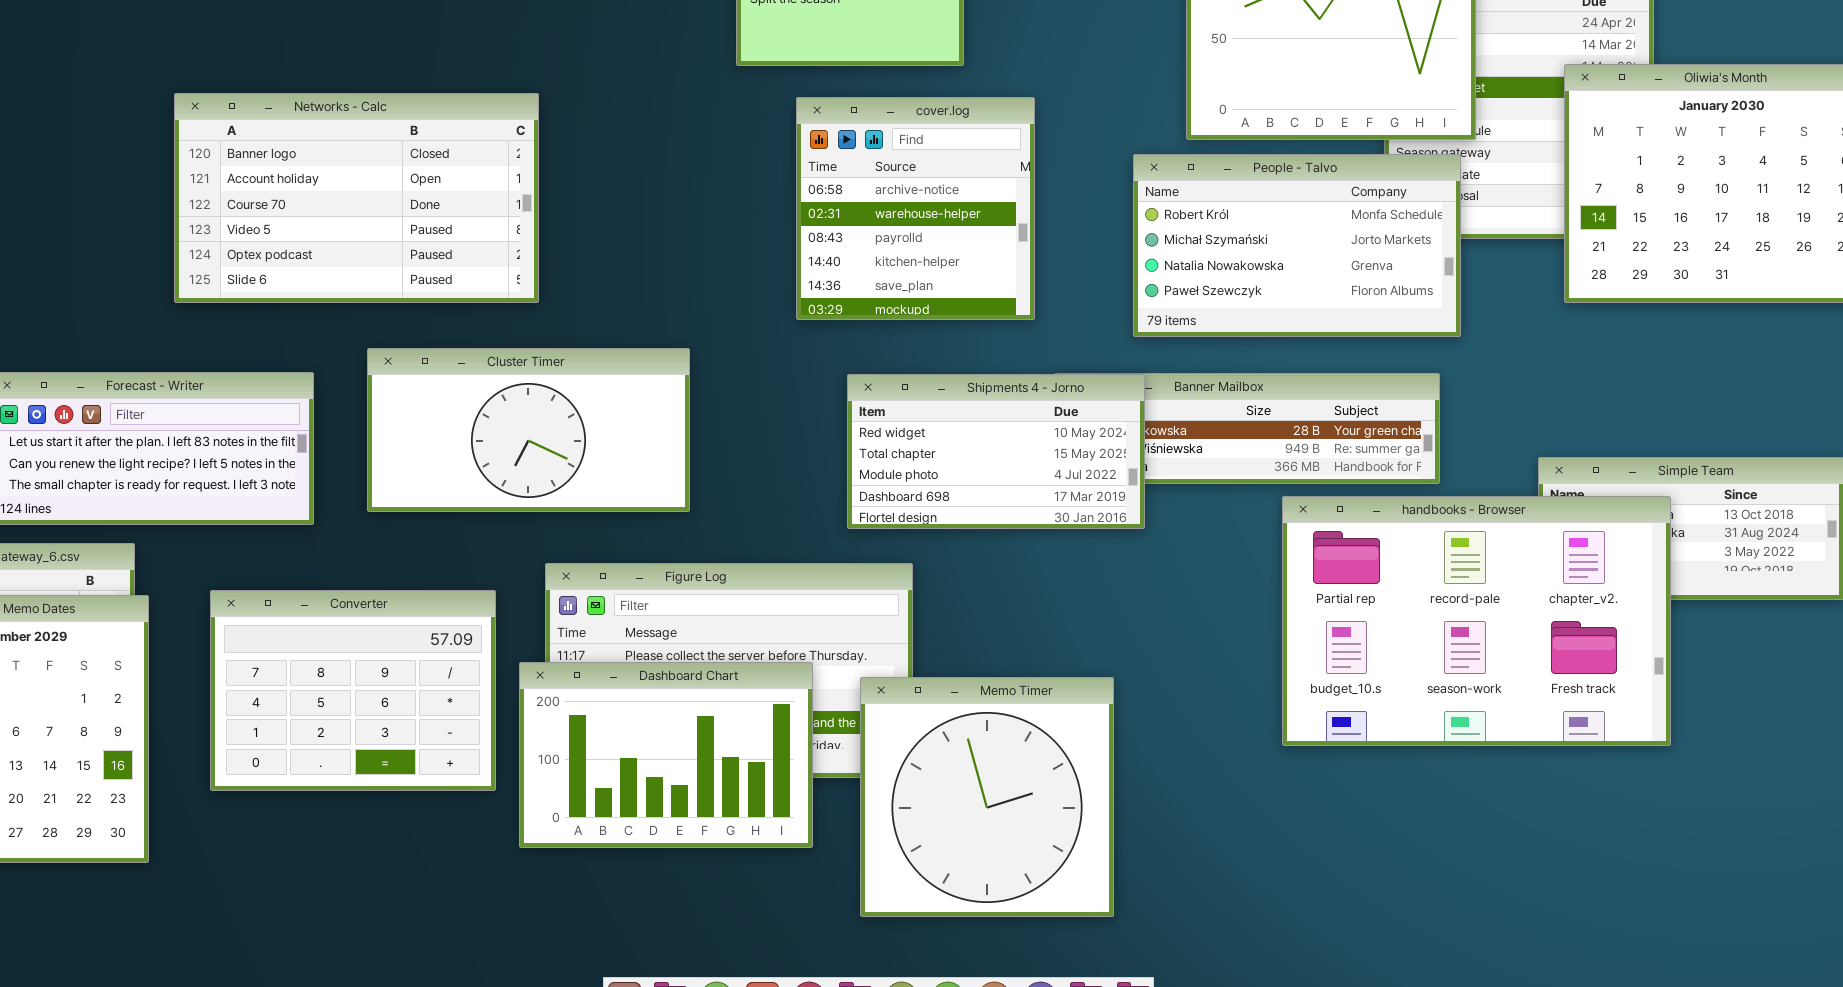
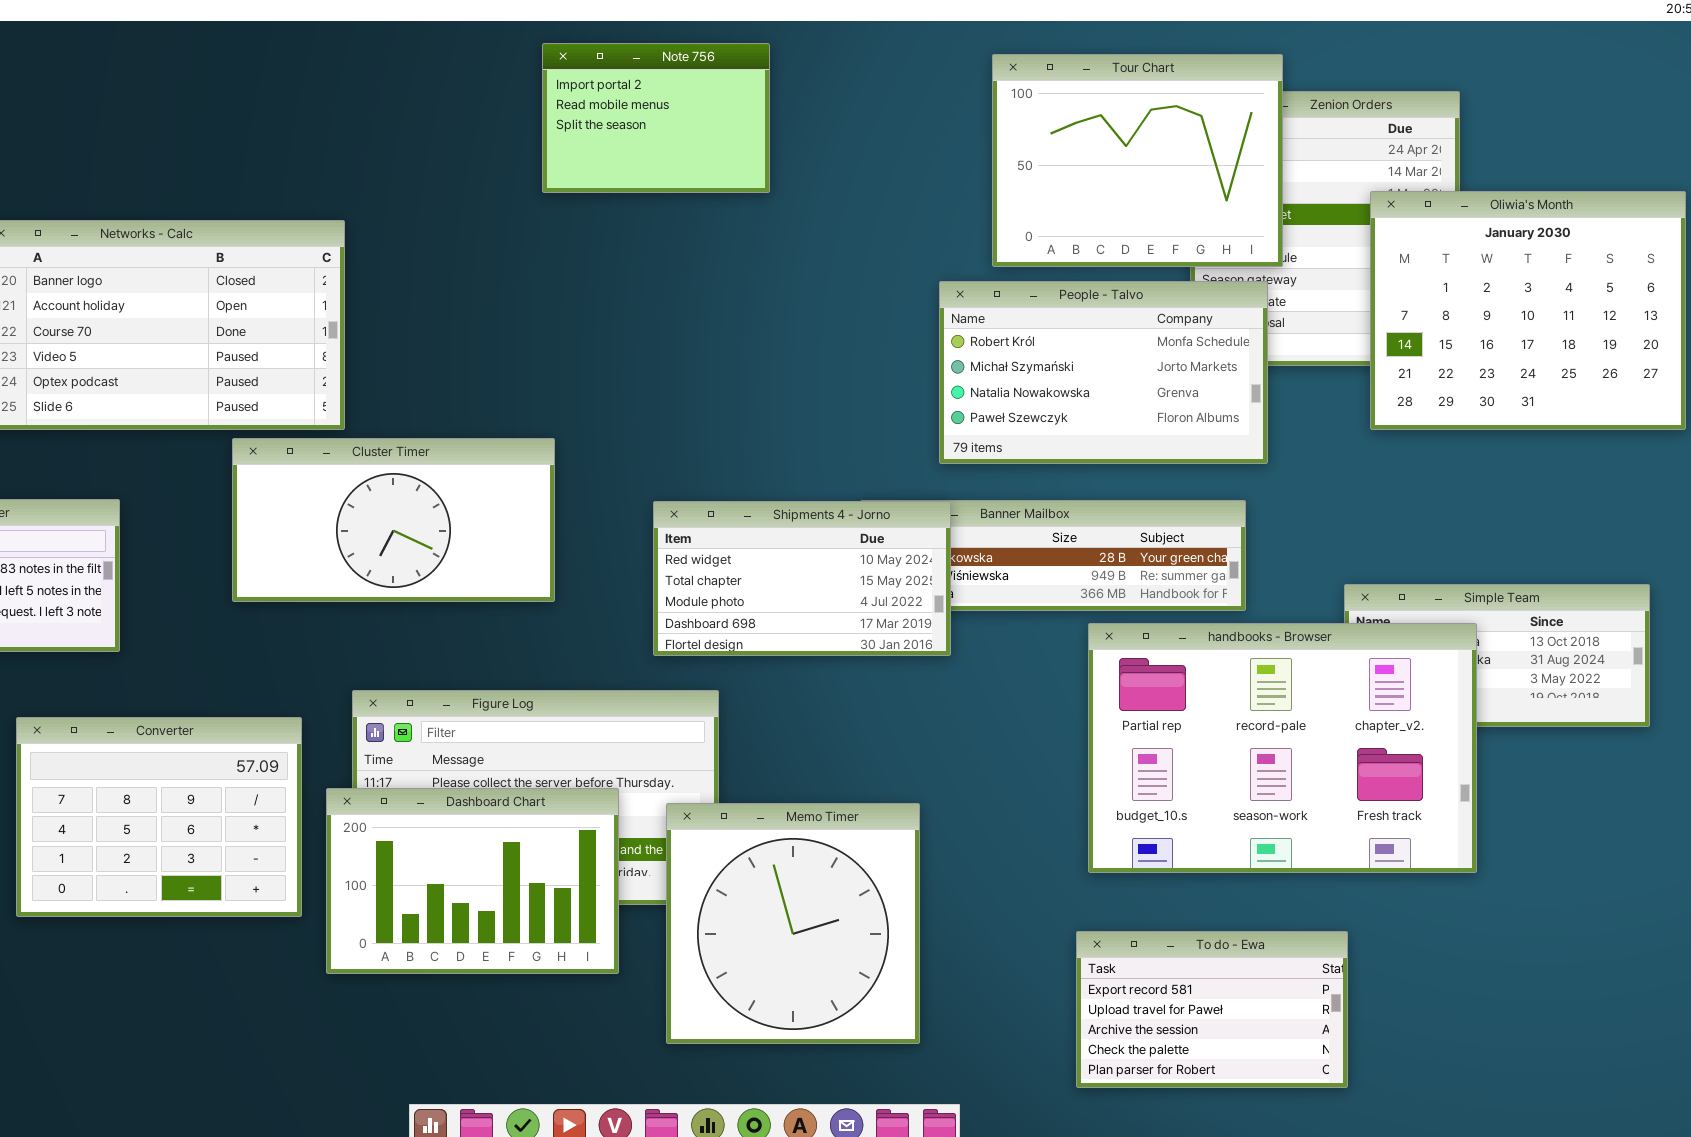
cover.log: [796,97,1035,320] -> none, closed
Cluster Timer: [367,348,690,512] -> [232,438,555,602], moved
To do - Ewa: none -> [1076,931,1348,1088], opened

